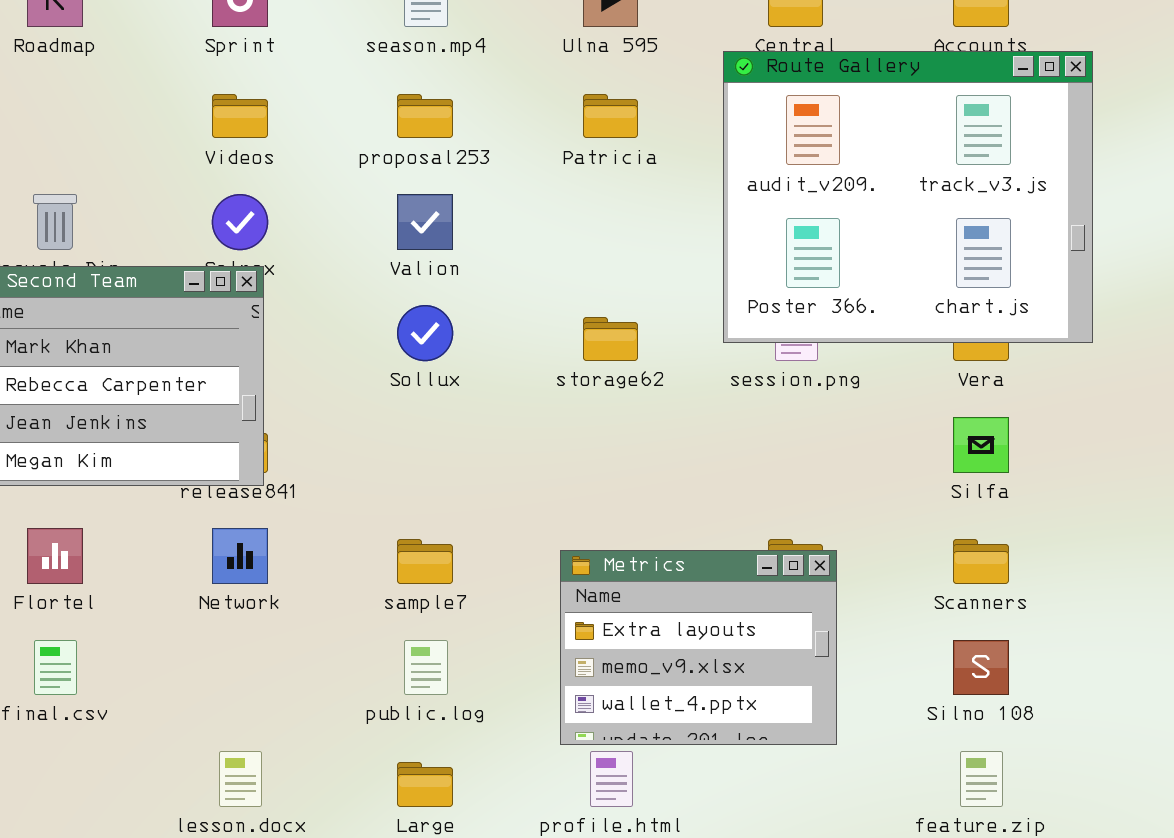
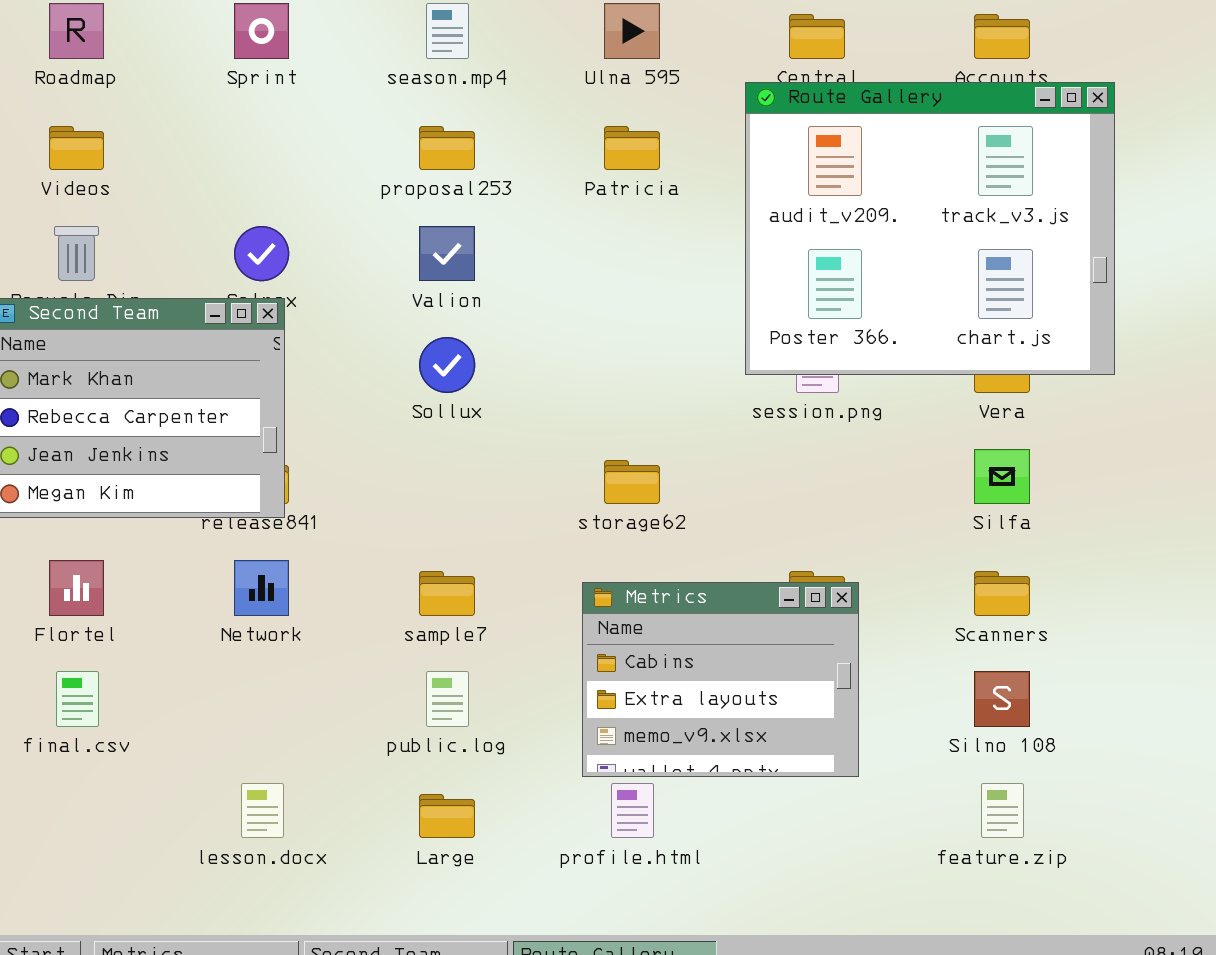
Videos: [212,94,268,138] -> [49,126,104,170], moved
storage62: [583,317,638,361] -> [604,460,660,504], moved
Metrics: [560,550,837,745] -> [582,582,859,777], scrolled up 1 row

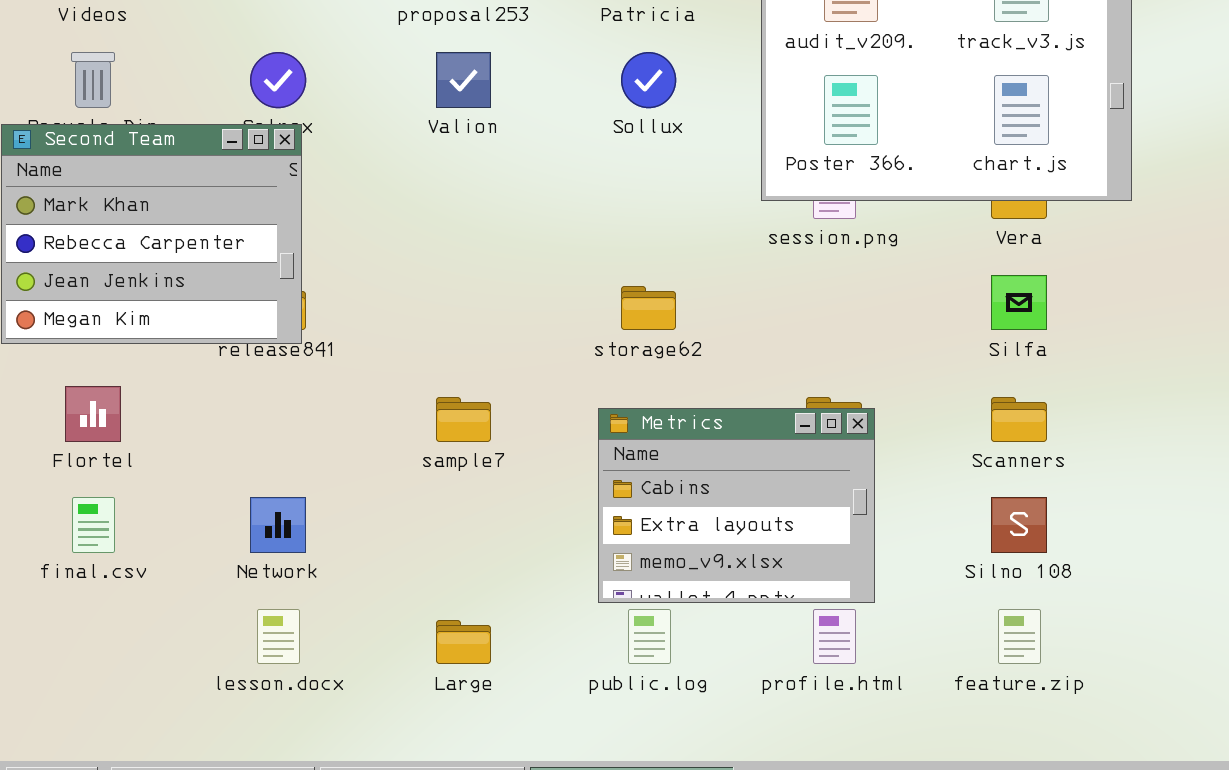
Sollux: [419,337,475,393] -> [621,52,676,108], moved
Network: [234,560,289,616] -> [250,497,306,553], moved
public.log: [426,671,469,727] -> [628,609,671,664], moved
profile.html: [611,783,654,838] -> [813,609,856,664], moved

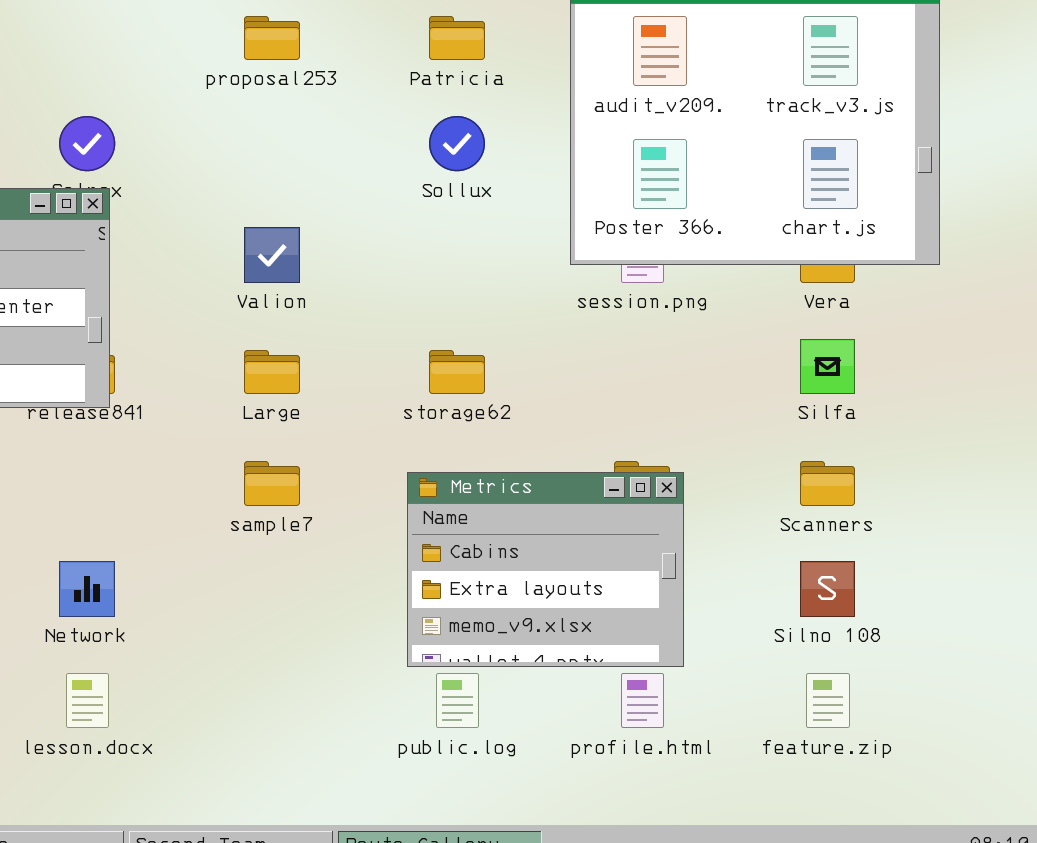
Valion: [436,52,491,108] -> [244,227,300,283], moved
Large: [436,620,491,664] -> [244,350,300,394], moved

